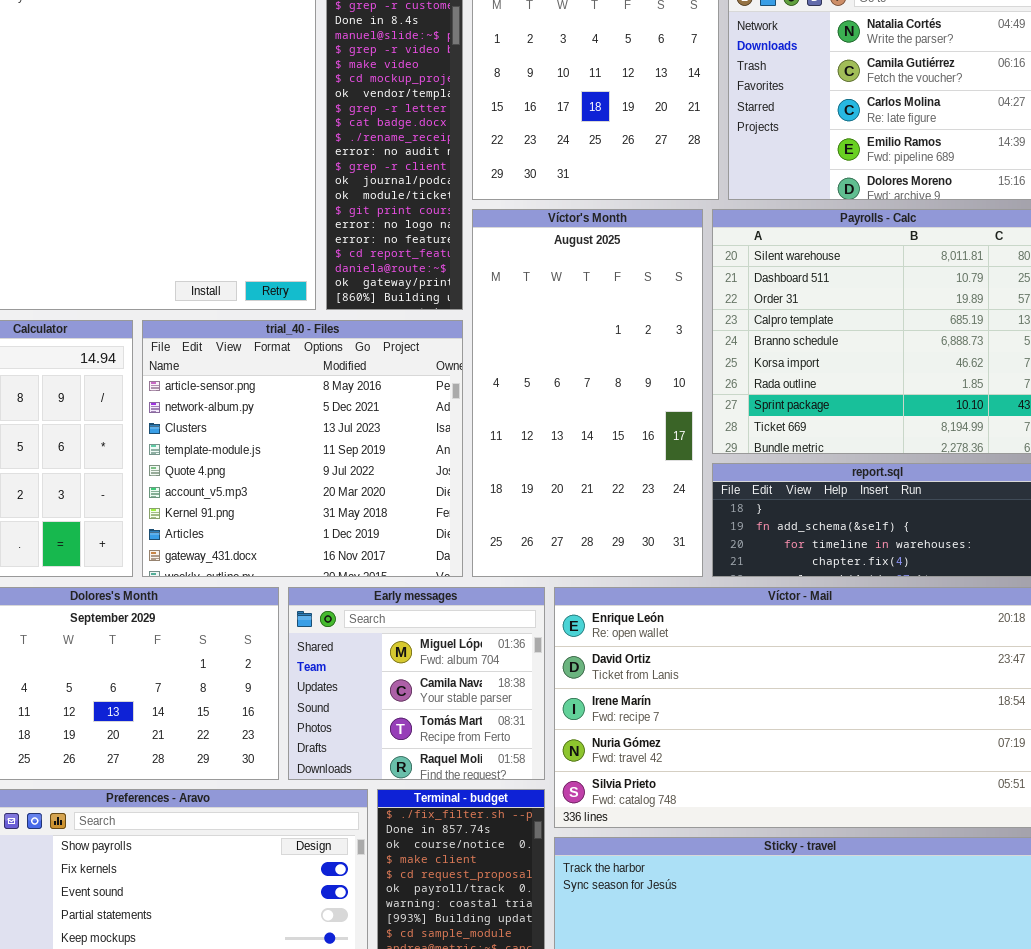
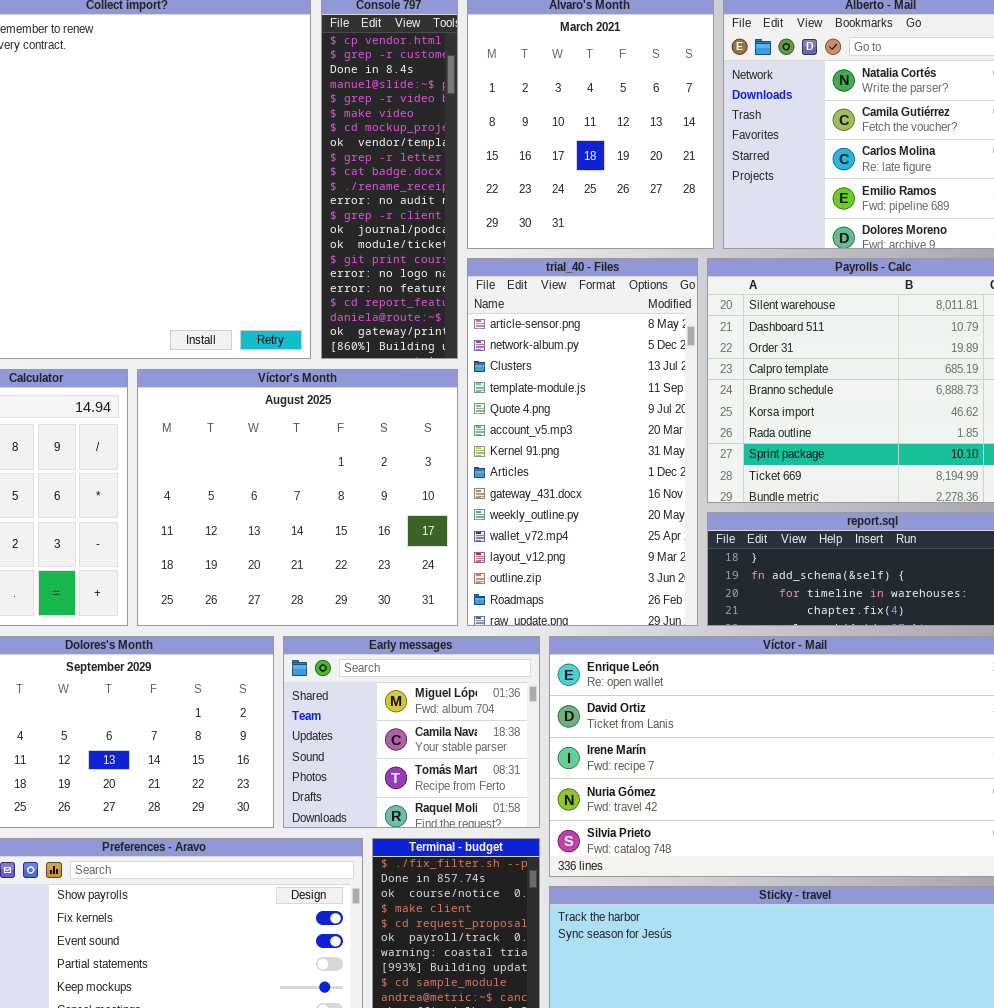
Víctor's Month: [472,209,703,577] -> [137,369,458,626], moved, resized
trial_40 - Files: [142,320,463,577] -> [467,258,698,626], moved, resized

